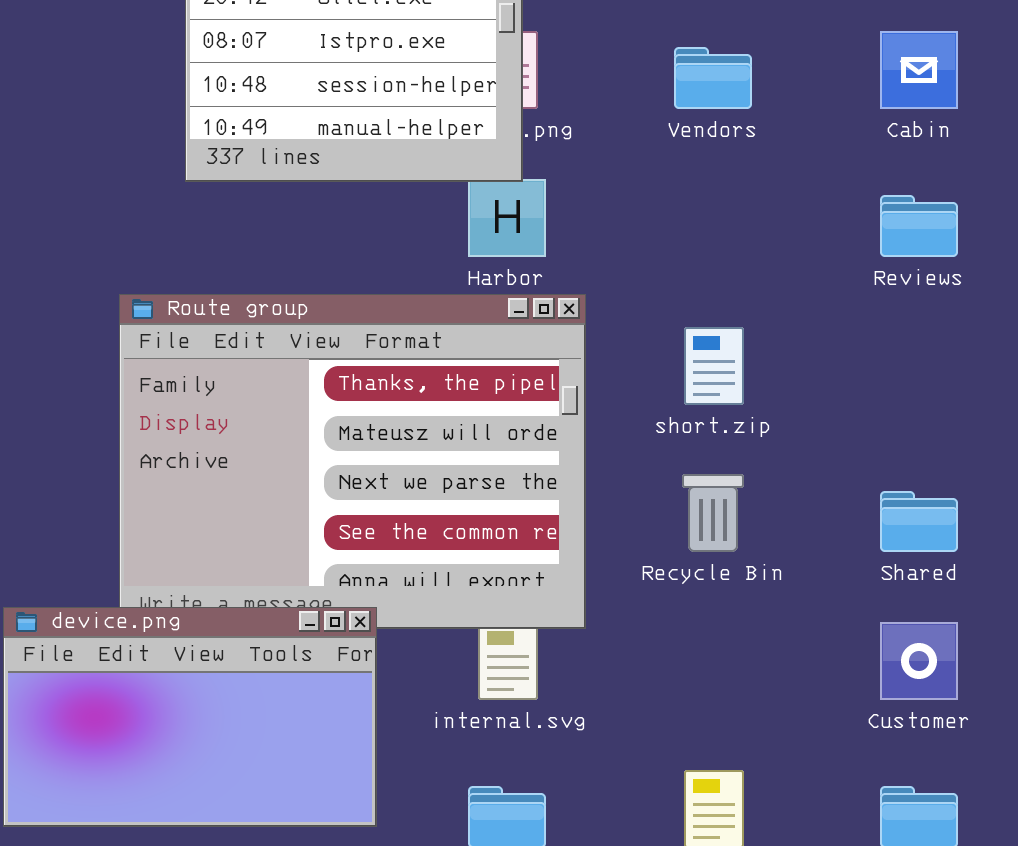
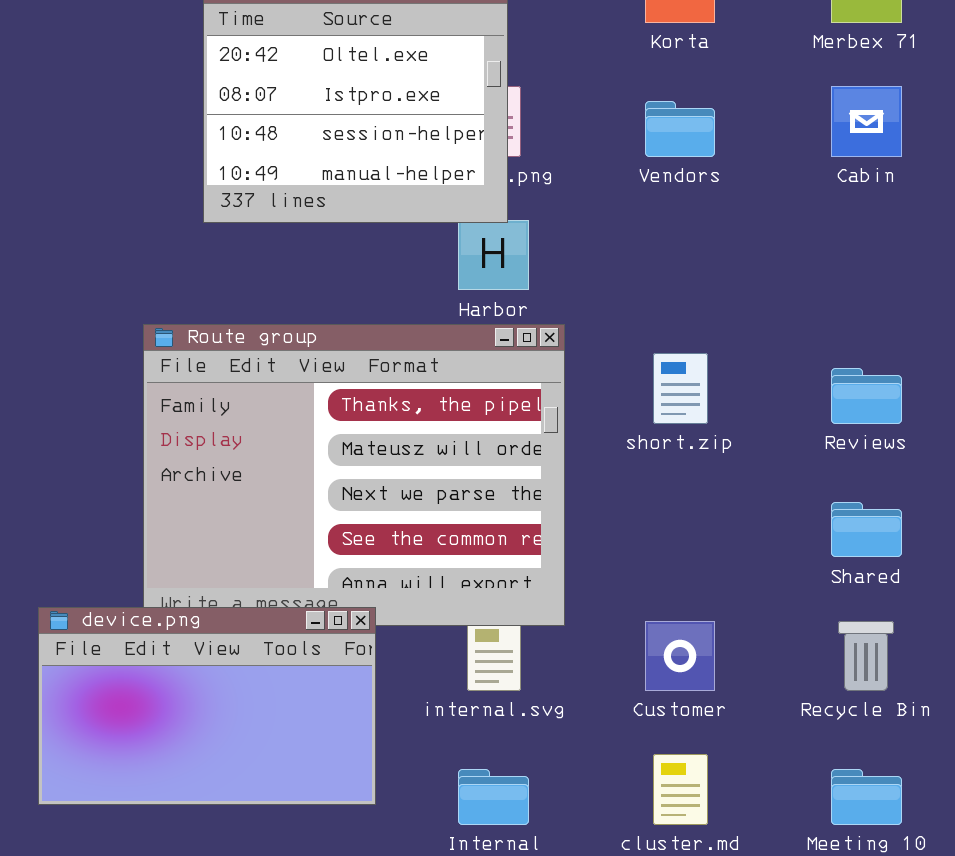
Reviews: [880,195,958,257] -> [831,368,902,424], moved
Recycle Bin: [682,474,744,552] -> [838,621,894,691], moved
Customer: [880,622,958,700] -> [645,621,715,691], moved

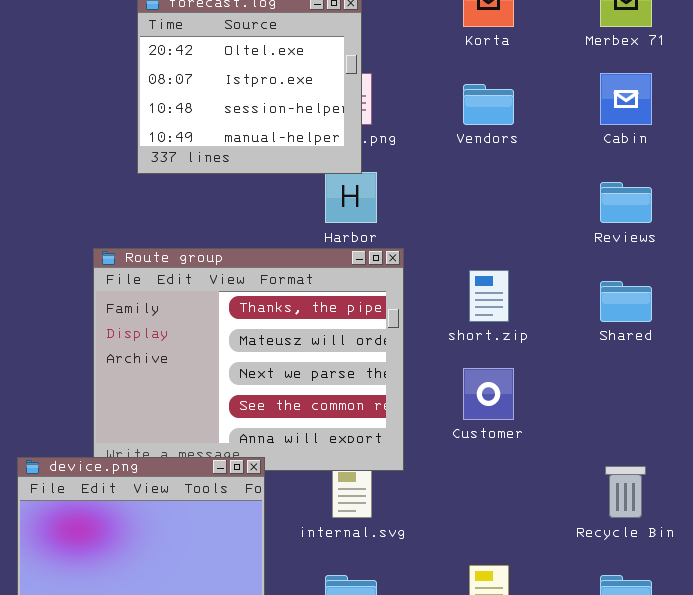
Reviews: [831,368,902,424] -> [600,182,652,223], moved
Shared: [831,502,902,557] -> [600,281,652,322], moved
Customer: [645,621,715,691] -> [463,368,514,420], moved

